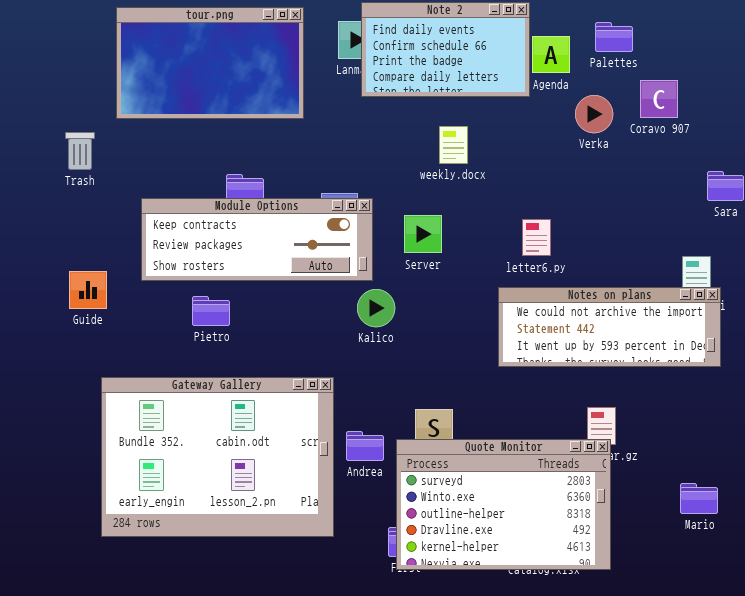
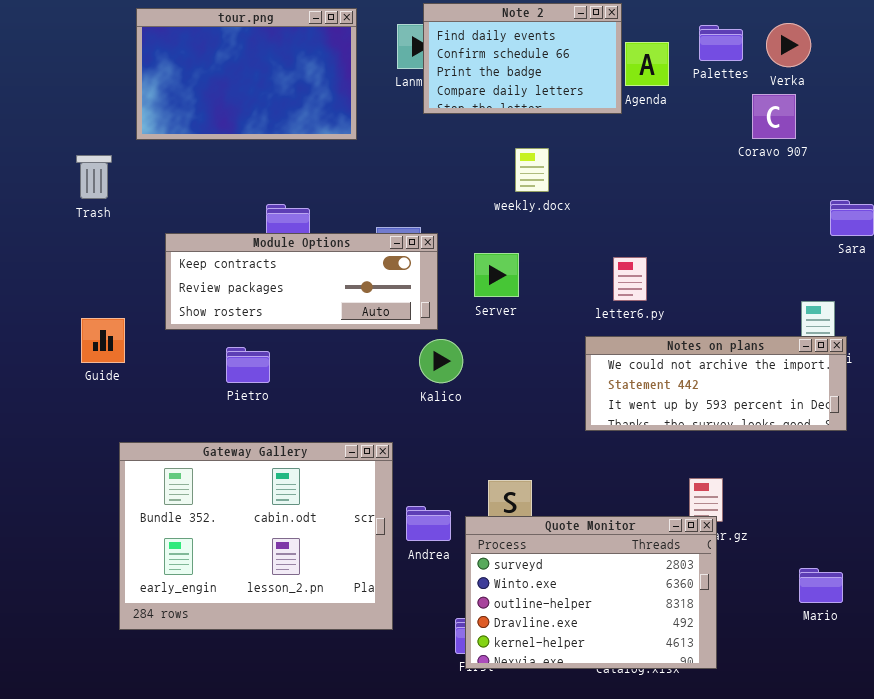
Verka: [575,95,613,133] -> [766,23,811,67], moved

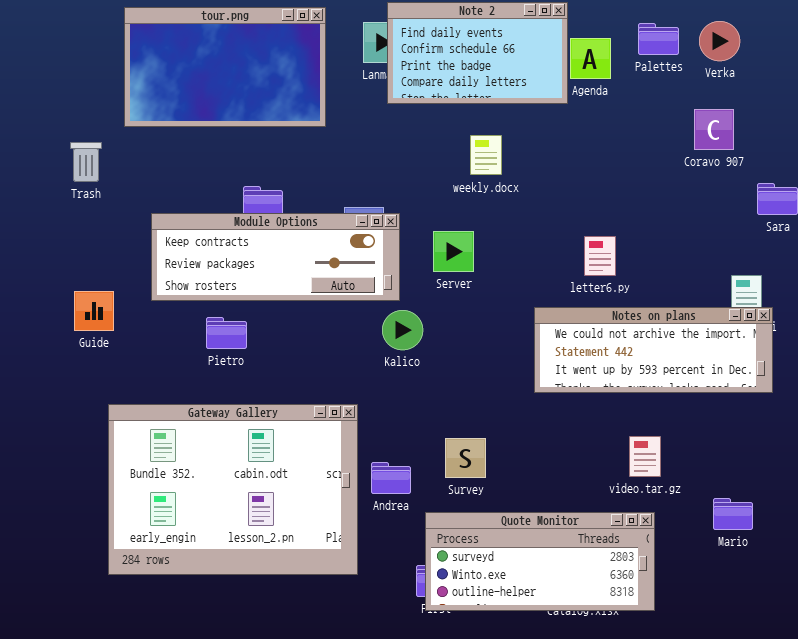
Coravo 907: [752,94,796,139] -> [694,109,734,150], moved
letter6.py: [613,257,647,301] -> [584,236,616,276], moved
Quote Monitor: [465,516,717,669] -> [425,512,655,611], resized
Mario: [799,568,843,603] -> [713,498,753,530], moved

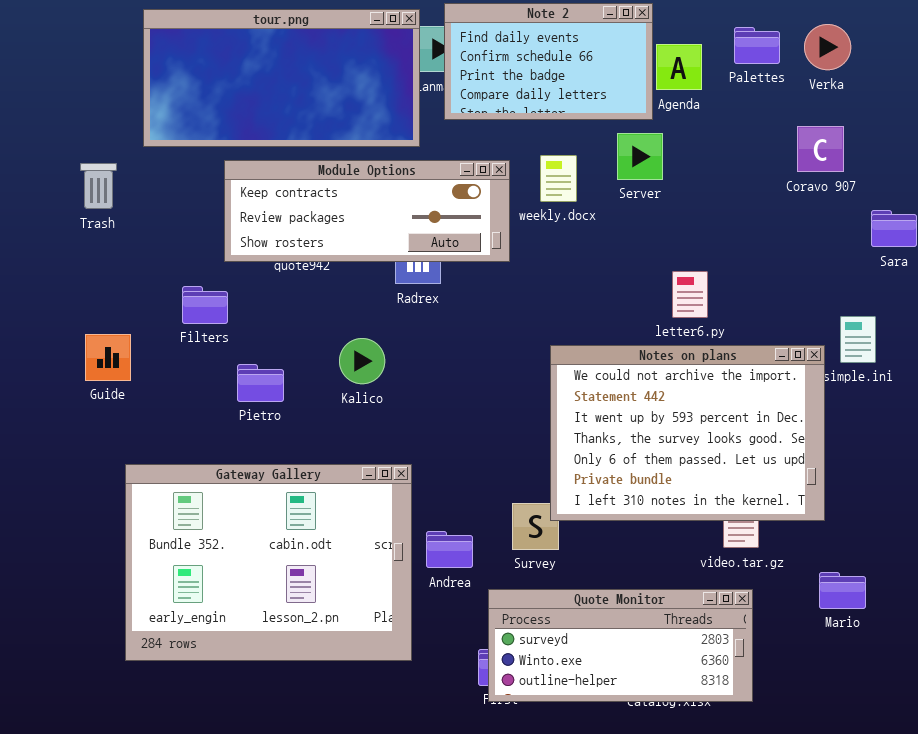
tour.png: [124,7,326,127] -> [143,9,420,147], resized
Module Options: [151,213,400,301] -> [224,160,510,262], moved
Server: [433,231,474,272] -> [617,133,663,180], moved
Notes on plans: [534,307,773,393] -> [550,345,825,521], moved, resized
Kalico: [382,310,423,350] -> [339,338,385,384], moved

